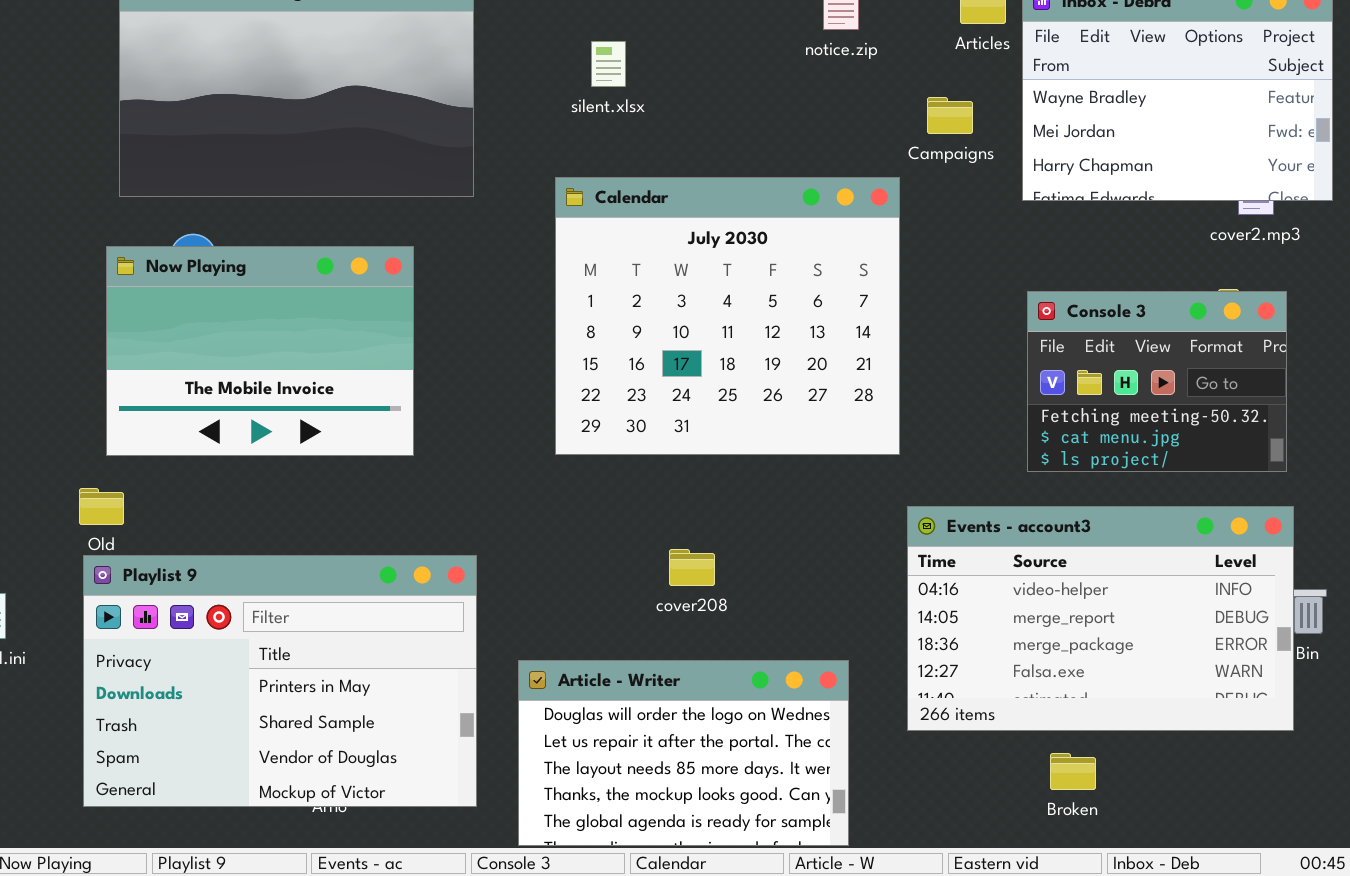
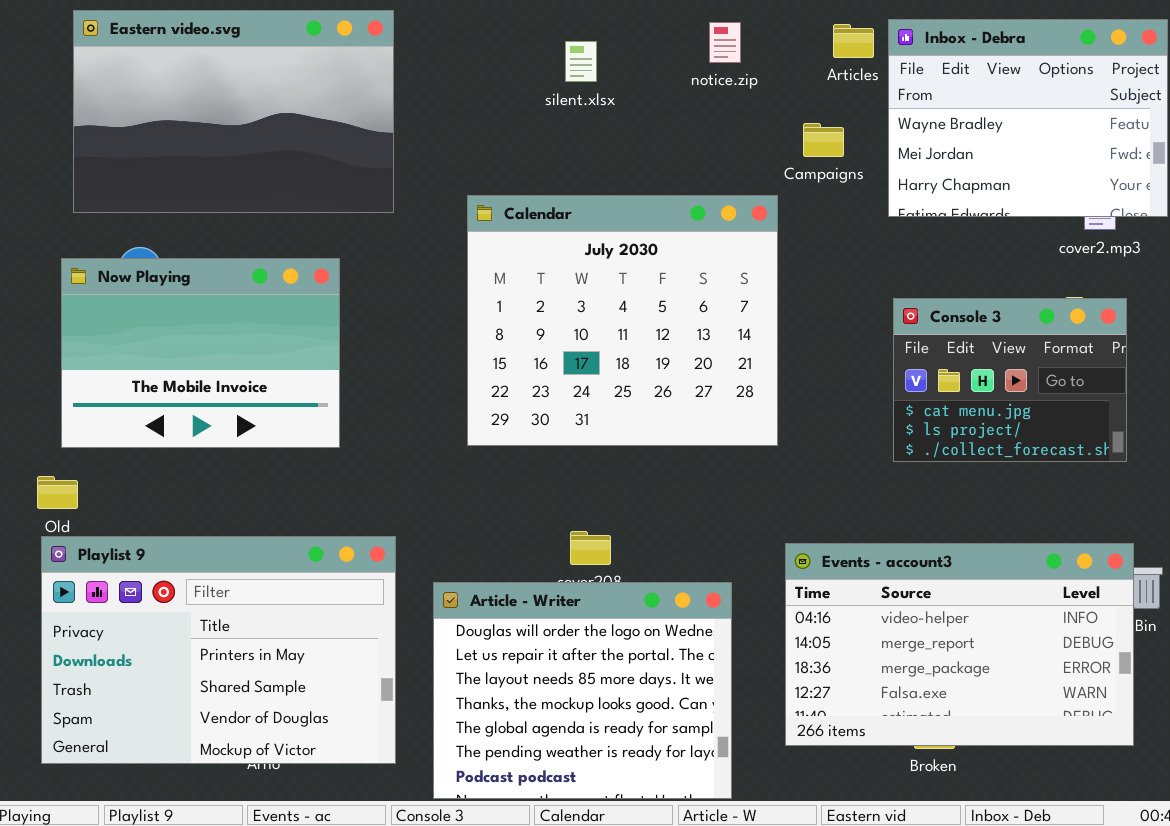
silent.xlsx: [591,41,626,87] -> [565,41,597,82], moved
Console 3: [1027,291,1287,472] -> [893,298,1127,462], scrolled down 1 row
Events - account3: [907,506,1294,731] -> [785,543,1134,746], moved
Article - Writer: [518,660,849,846] -> [433,582,732,799], resized

